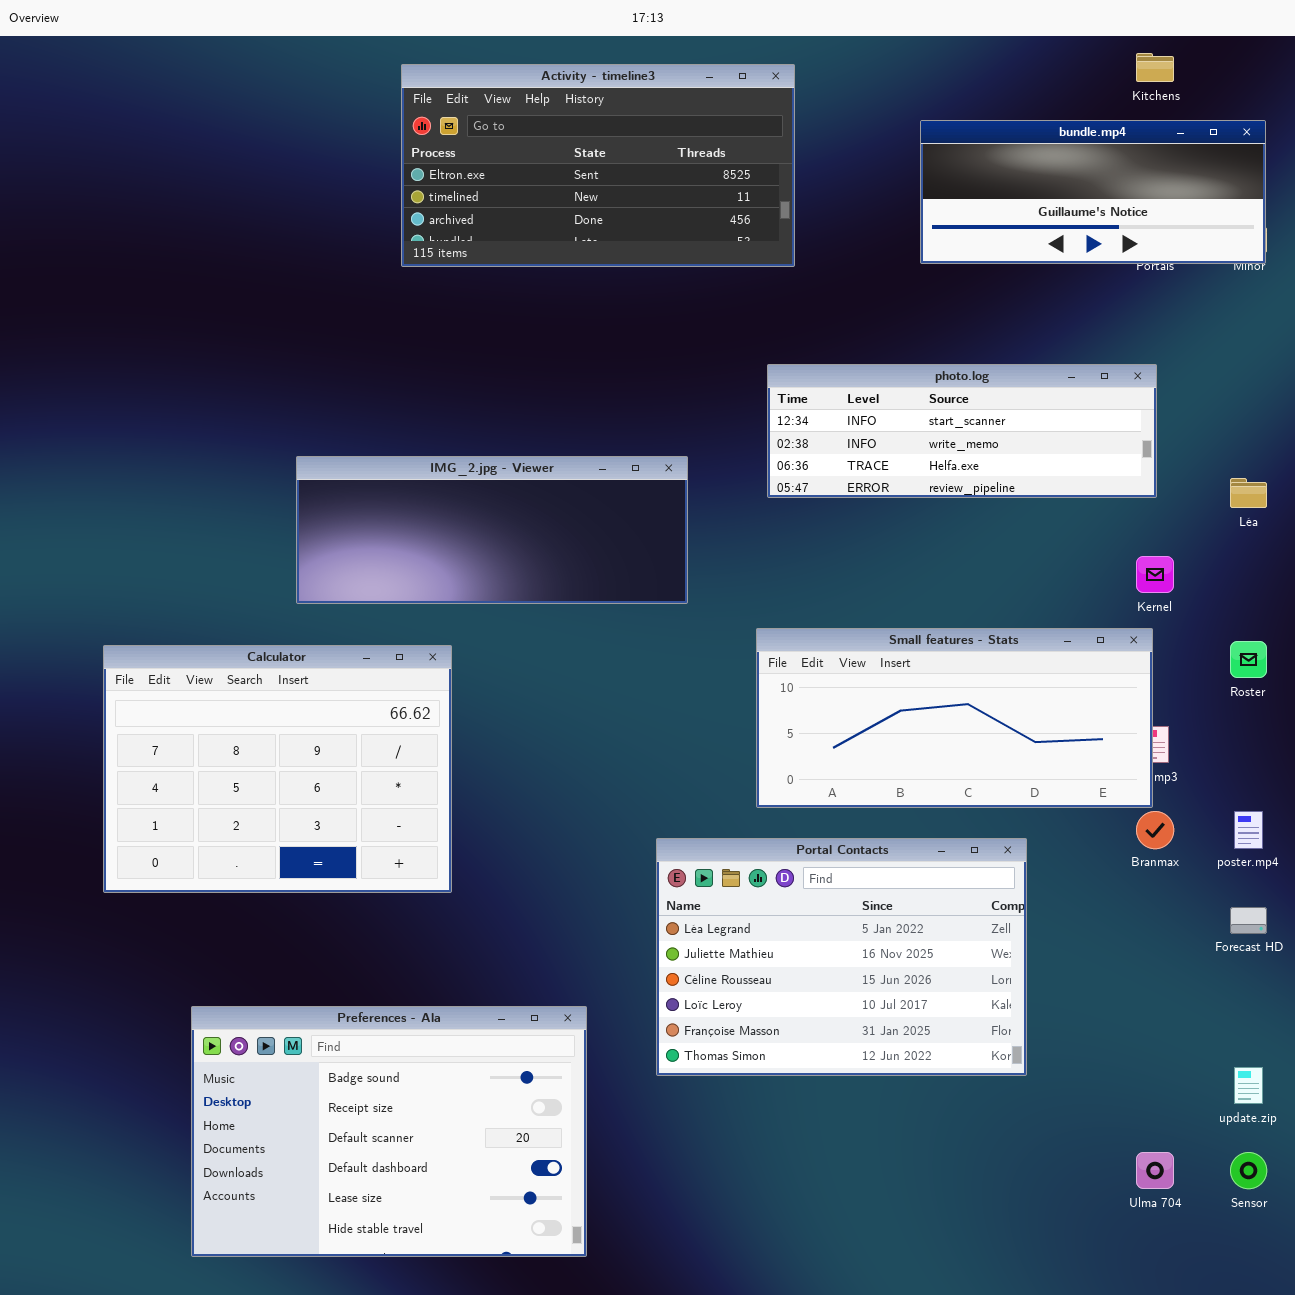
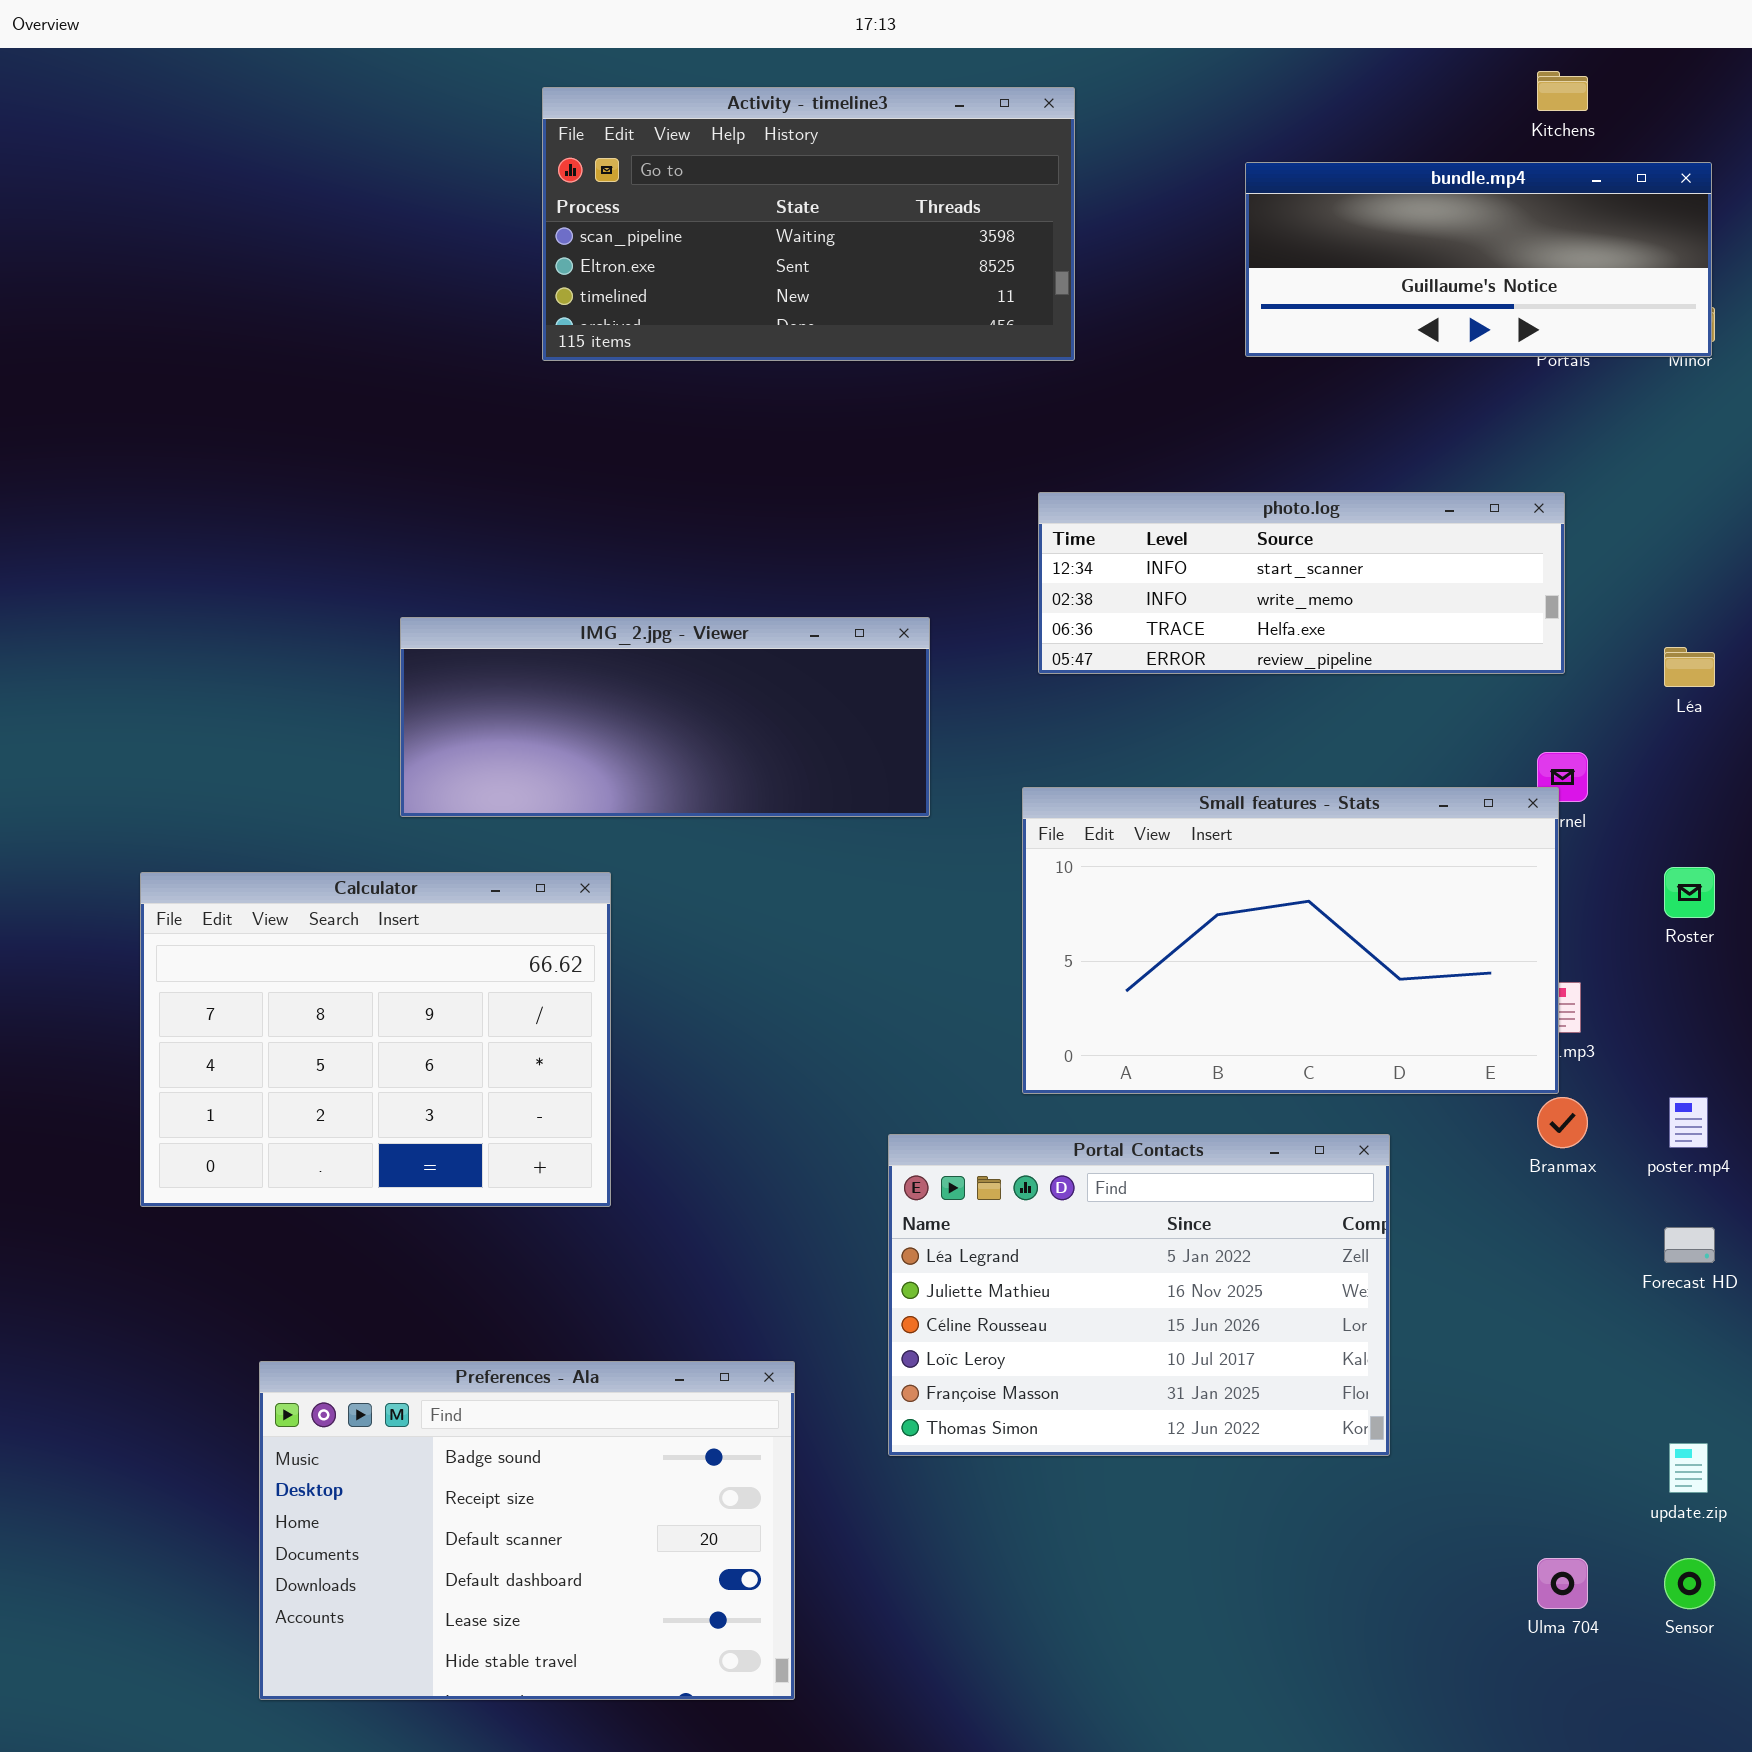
Activity - timeline3: [401,64,795,267] -> [542,87,1075,361], scrolled up 1 row
Small features - Stats: [756,628,1153,808] -> [1022,787,1559,1094], resized

